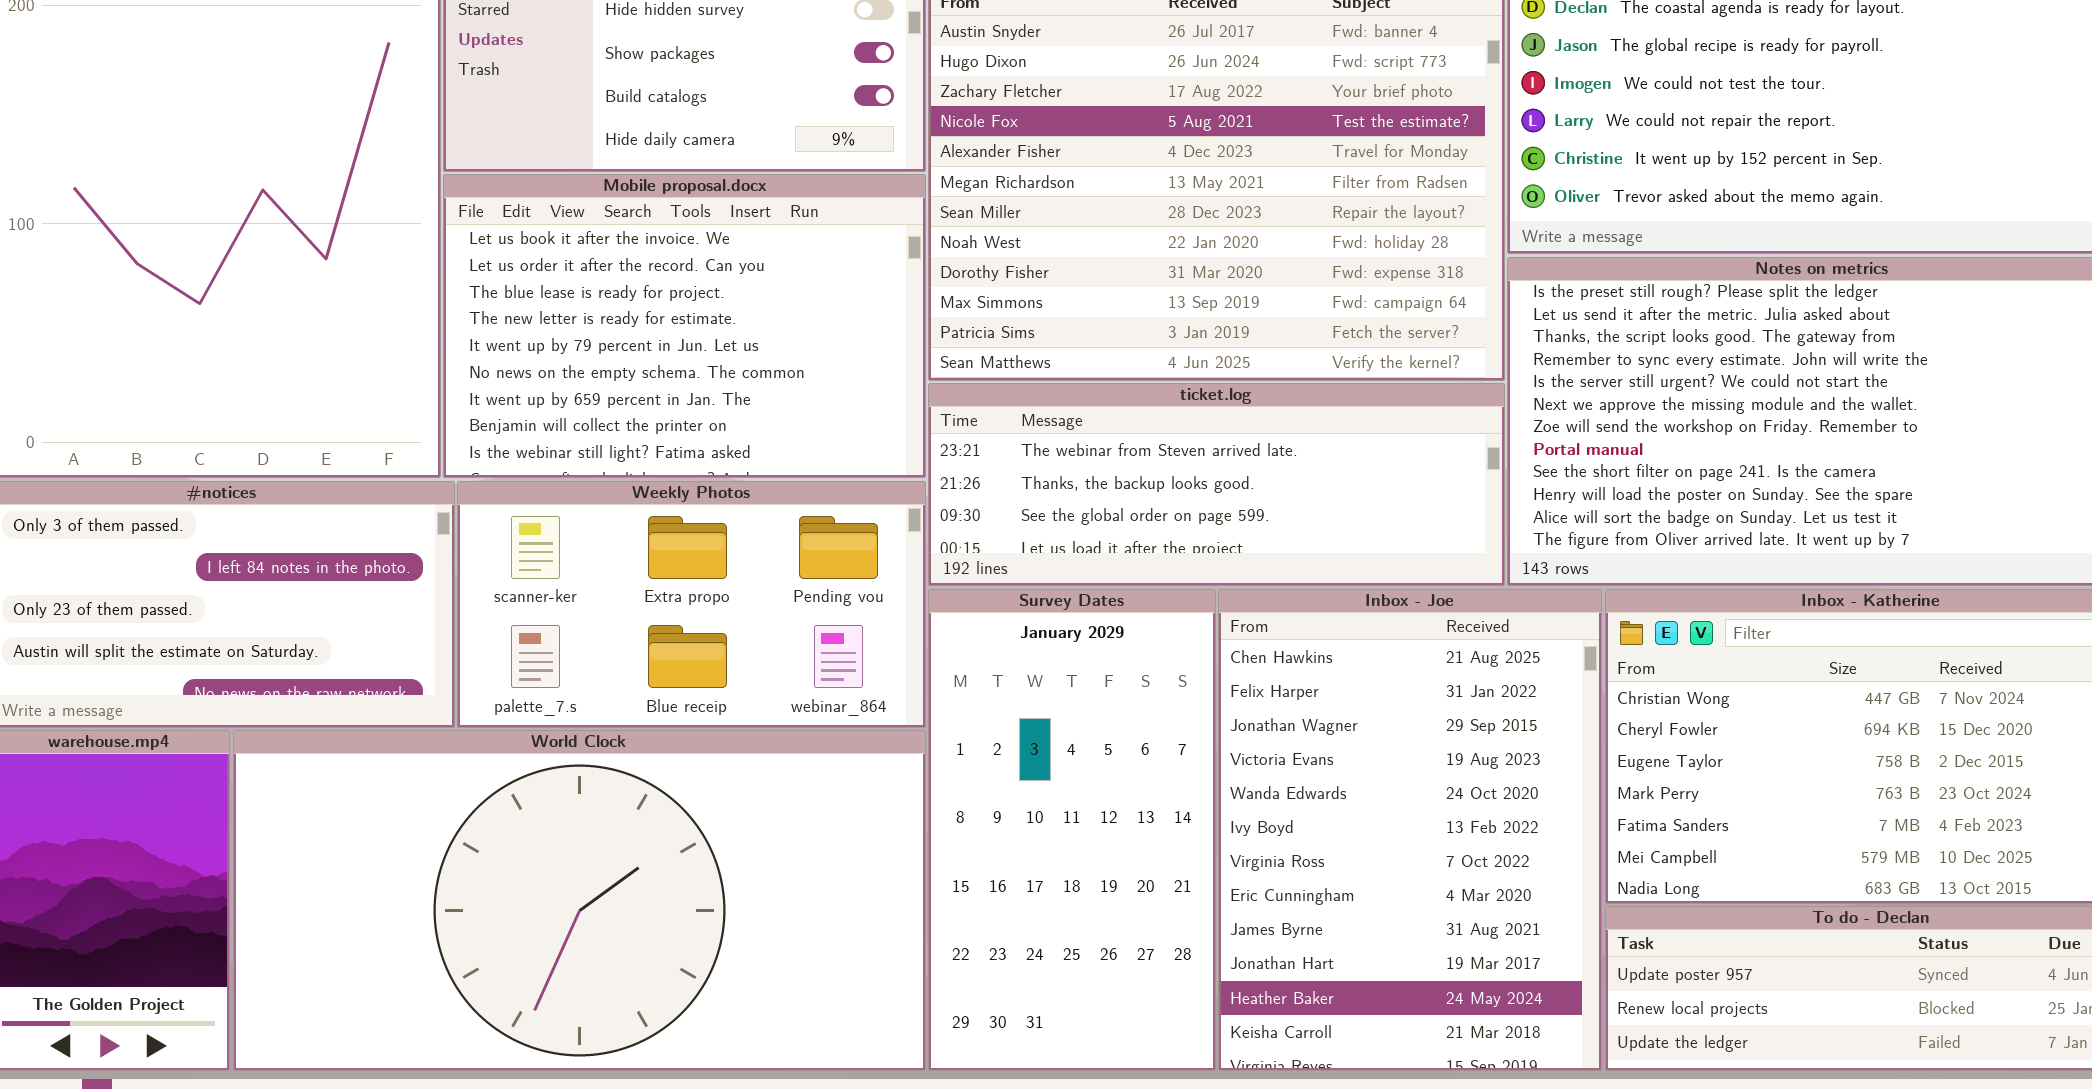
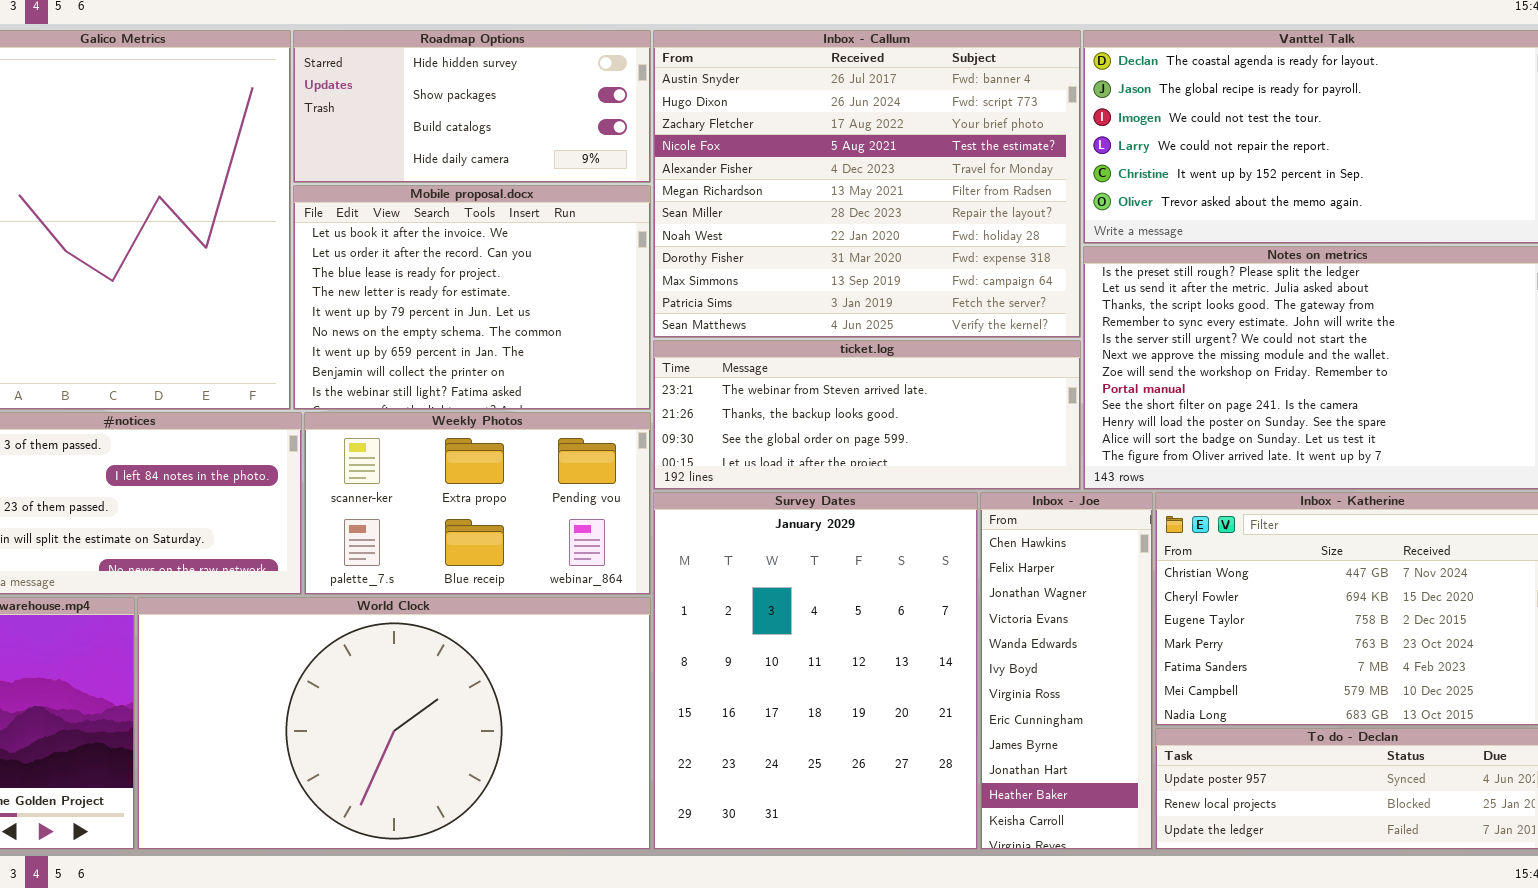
Survey Dates: [928,589,1216,1071] -> [653,492,978,850], resized
Inbox - Joe: [1218,589,1602,1071] -> [980,492,1153,850], resized

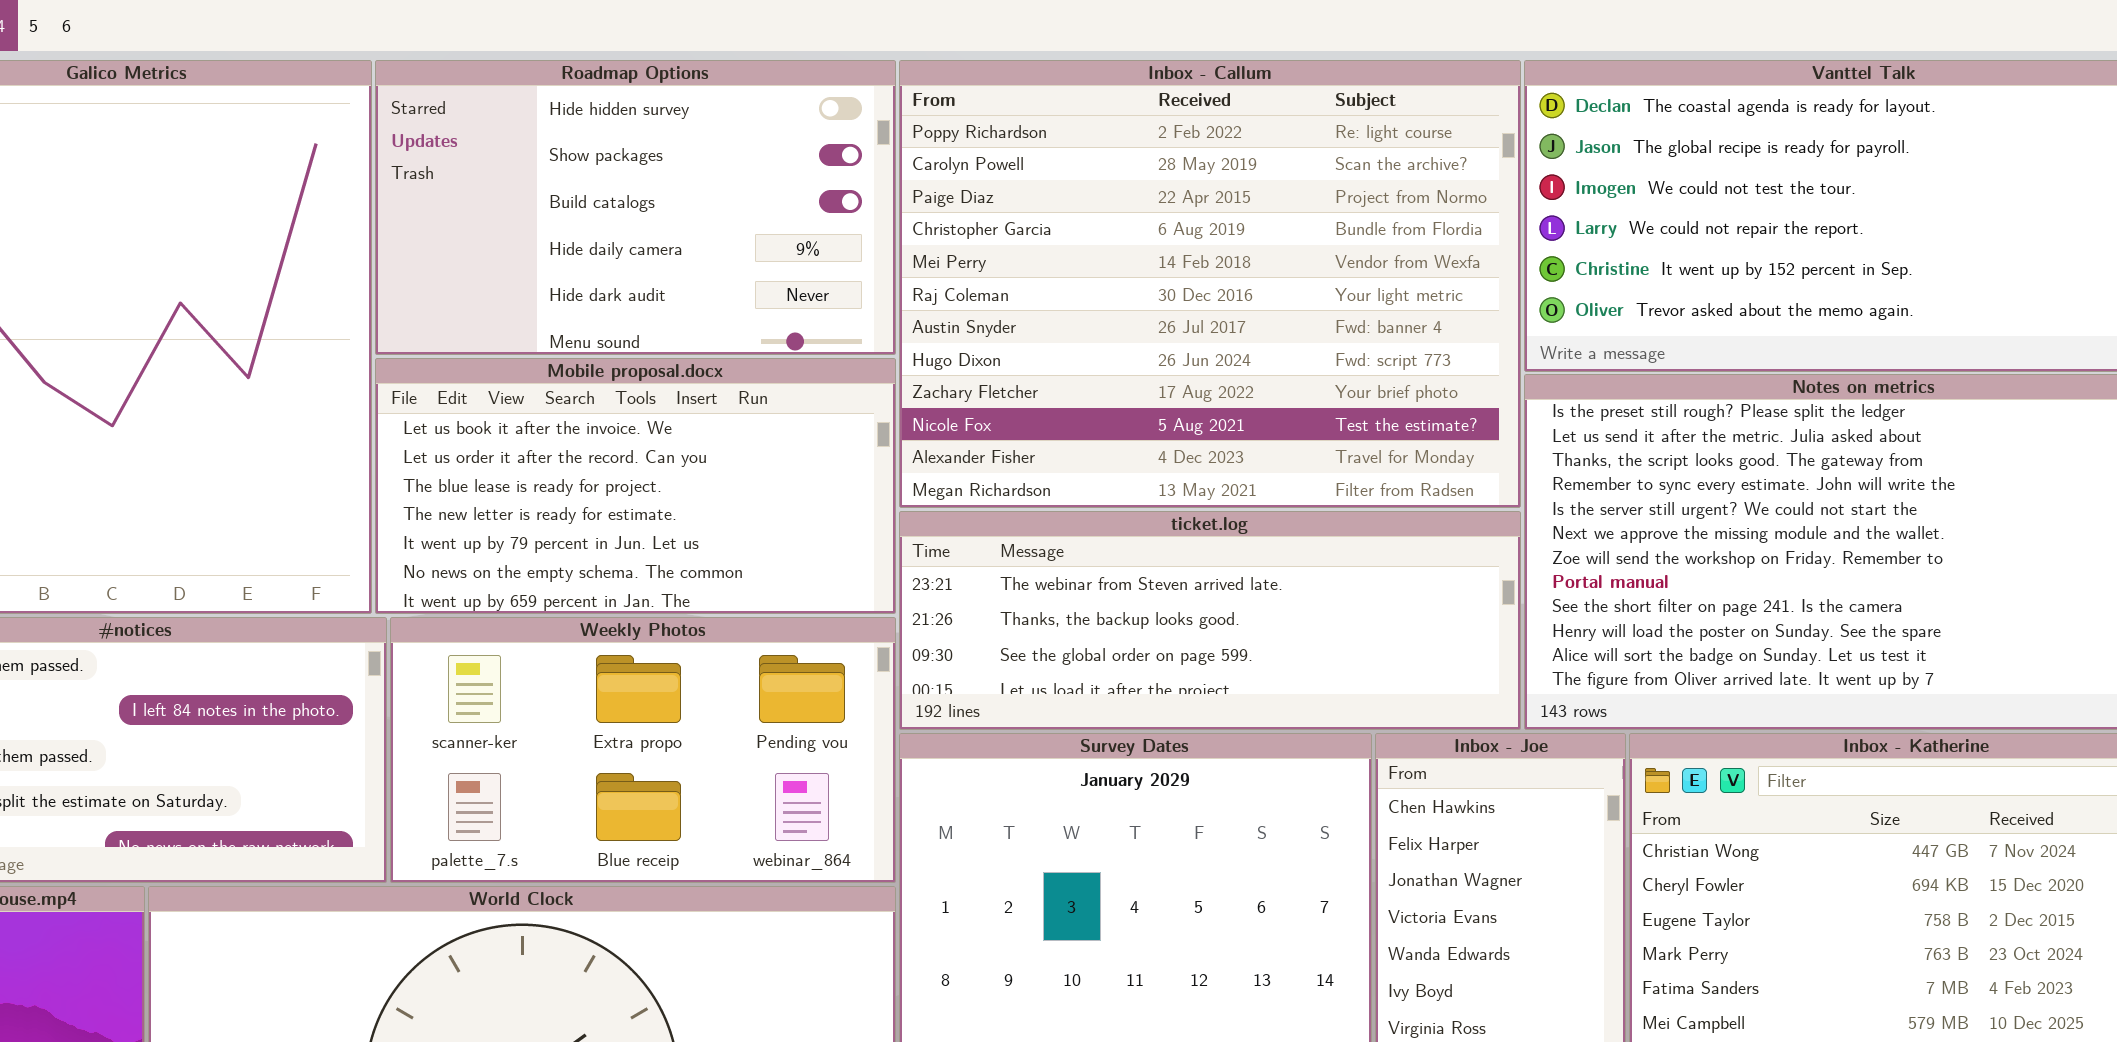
Roadmap Options: [293,30,651,183] -> [375,60,896,355], resized
Inbox - Callum: [653,30,1081,338] -> [899,60,1521,508], scrolled up 6 rows
Mobile proposal.docx: [293,185,651,410] -> [375,358,896,614], resized

